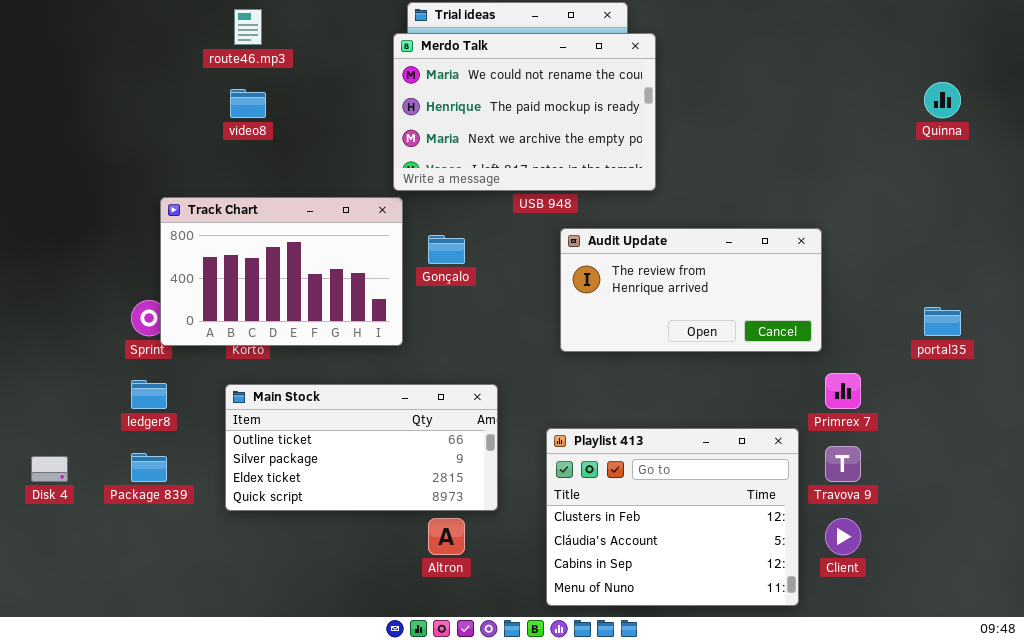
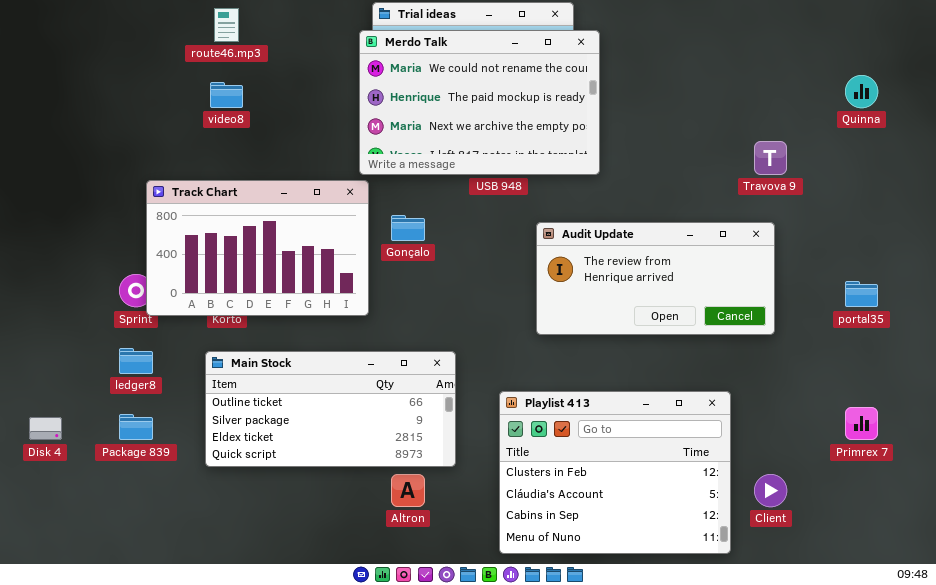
Audit Update: [560,228,822,352] -> [536,222,775,335], moved
Primrex 7: [825,373,861,409] -> [845,407,878,440], moved
Travova 9: [825,446,861,482] -> [754,141,787,175], moved

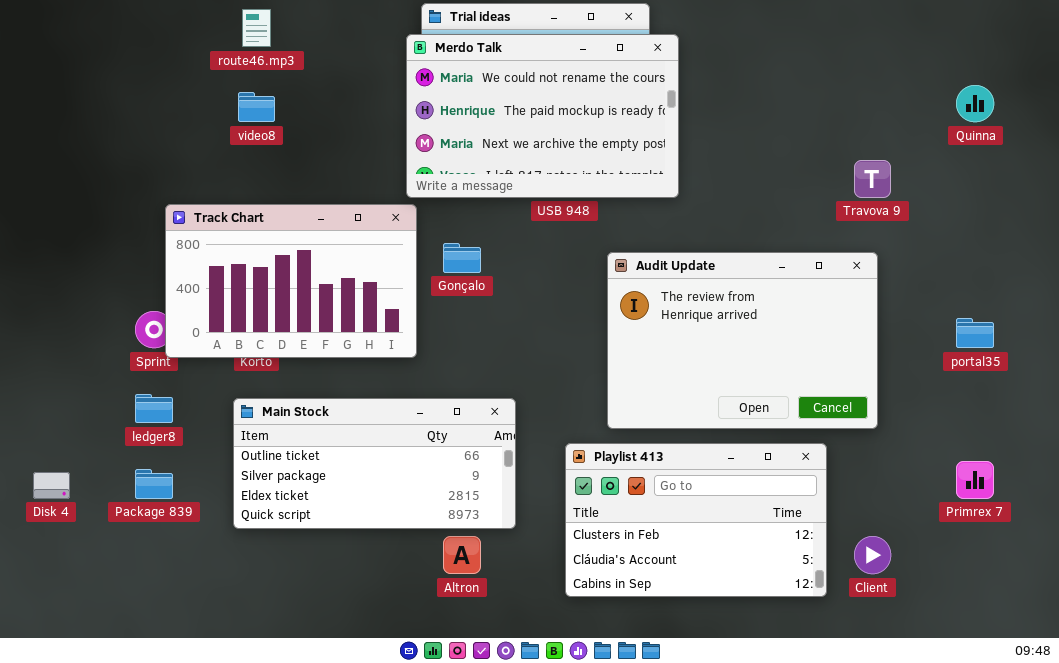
Audit Update: [536,222,775,335] -> [607,252,878,429], resized
Playlist 413: [499,391,731,554] -> [565,443,827,597], resized

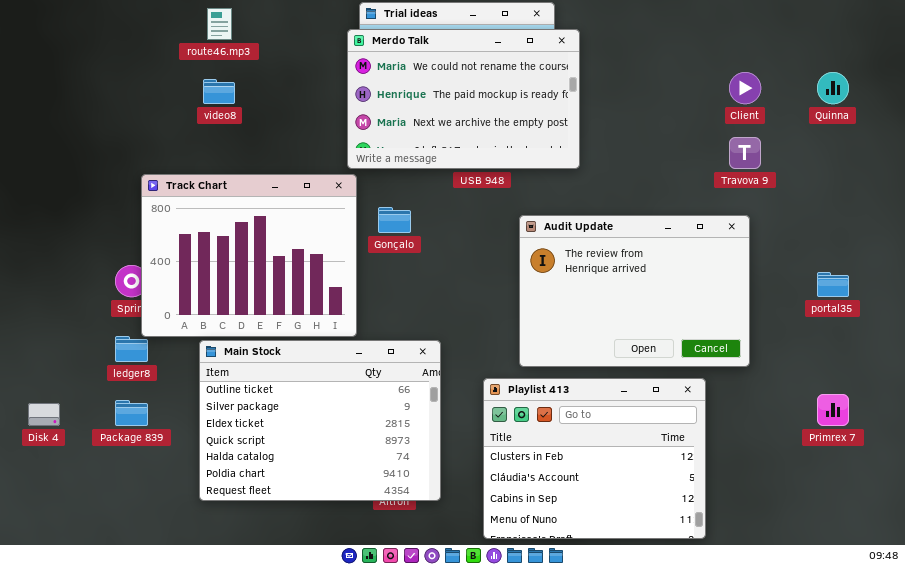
Track Chart: [165,204,417,358] -> [141,174,357,337], resized
Main Stock: [233,398,516,529] -> [199,340,441,501], resized
Playlist 413: [565,443,827,597] -> [483,378,706,539], resized
Client: [854,536,891,574] -> [729,72,761,104], moved

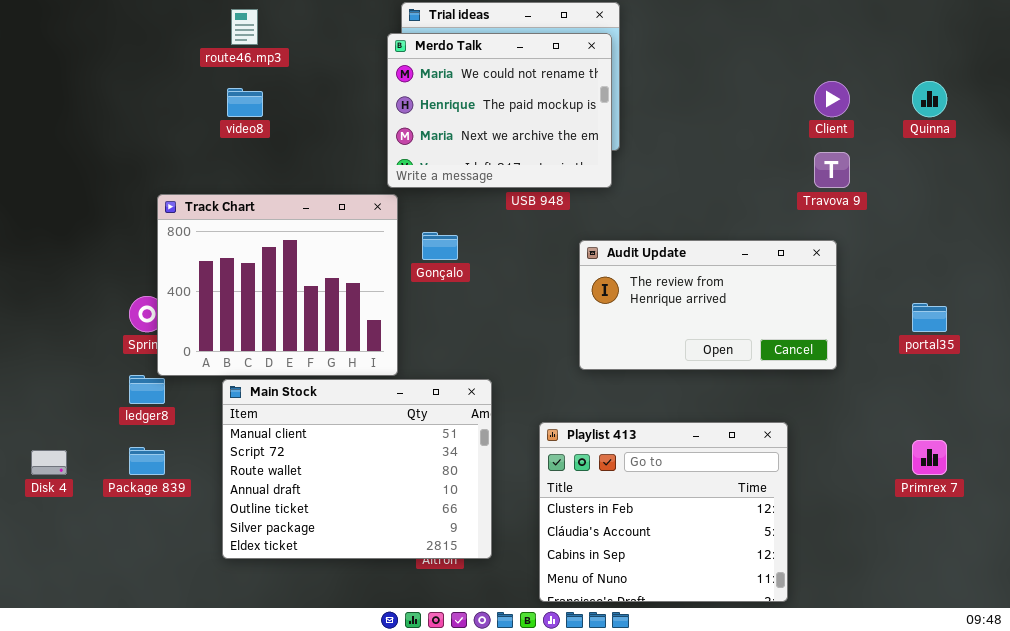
Merdo Talk: [347,29,580,169] -> [387,33,612,188], resized
Audit Update: [519,215,750,367] -> [579,240,837,370], resized
Main Stock: [199,340,441,501] -> [222,379,492,559], scrolled up 4 rows

